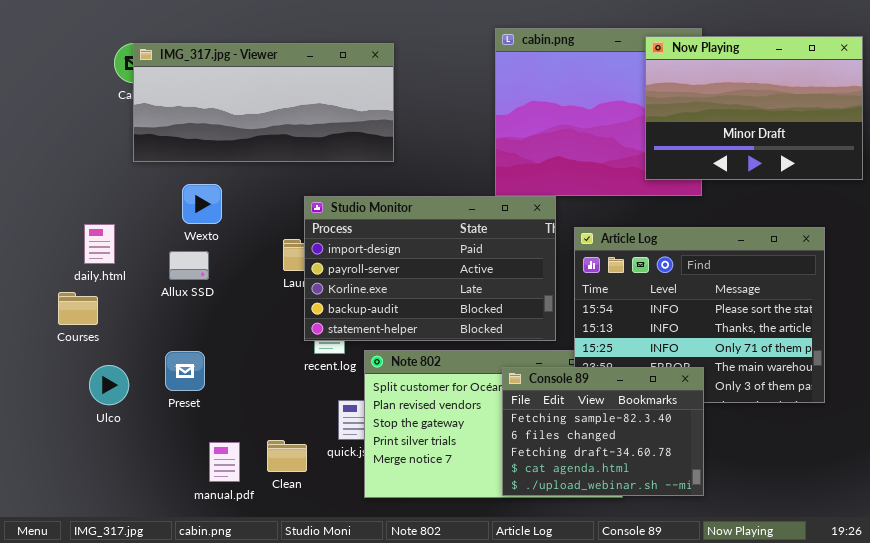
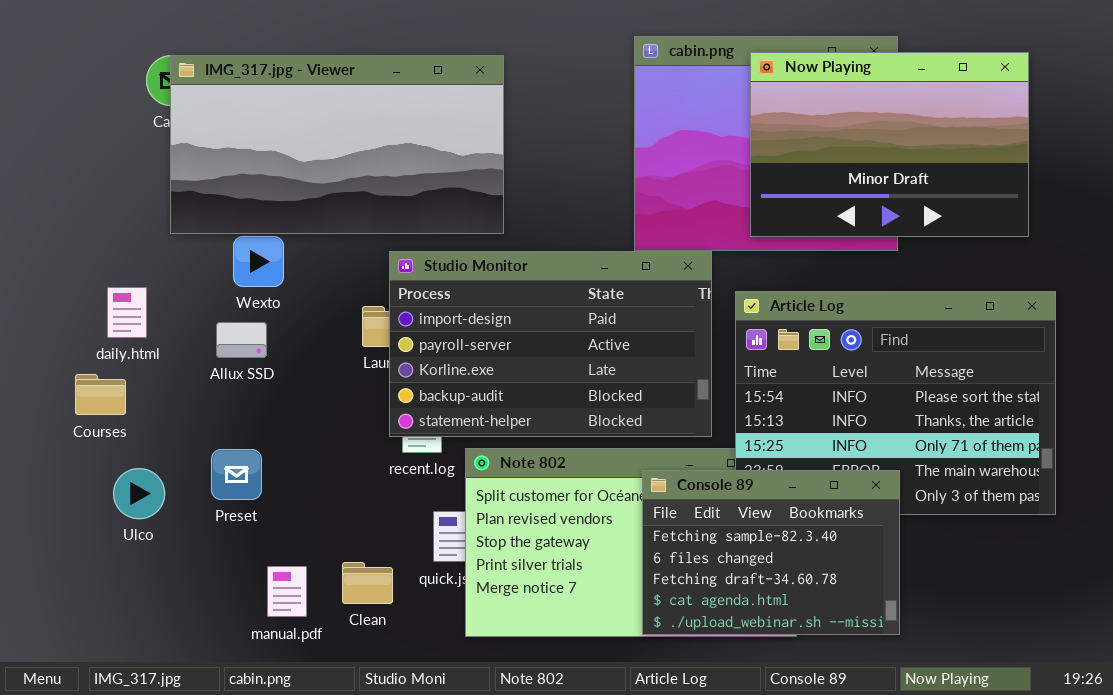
Now Playing: [645,36,863,180] -> [750,52,1029,237], moved
IMG_317.jpg - Viewer: [133,43,394,162] -> [170,55,504,234], resized

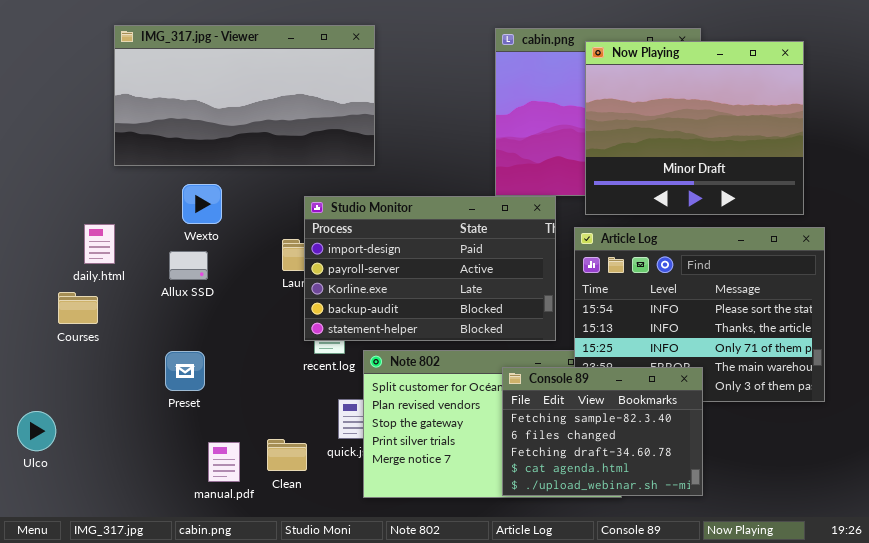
Now Playing: [750,52,1029,237] -> [585,41,804,215], resized
IMG_317.jpg - Viewer: [170,55,504,234] -> [114,25,375,166], moved
Ulco: [113,468,165,519] -> [17,411,56,451], moved

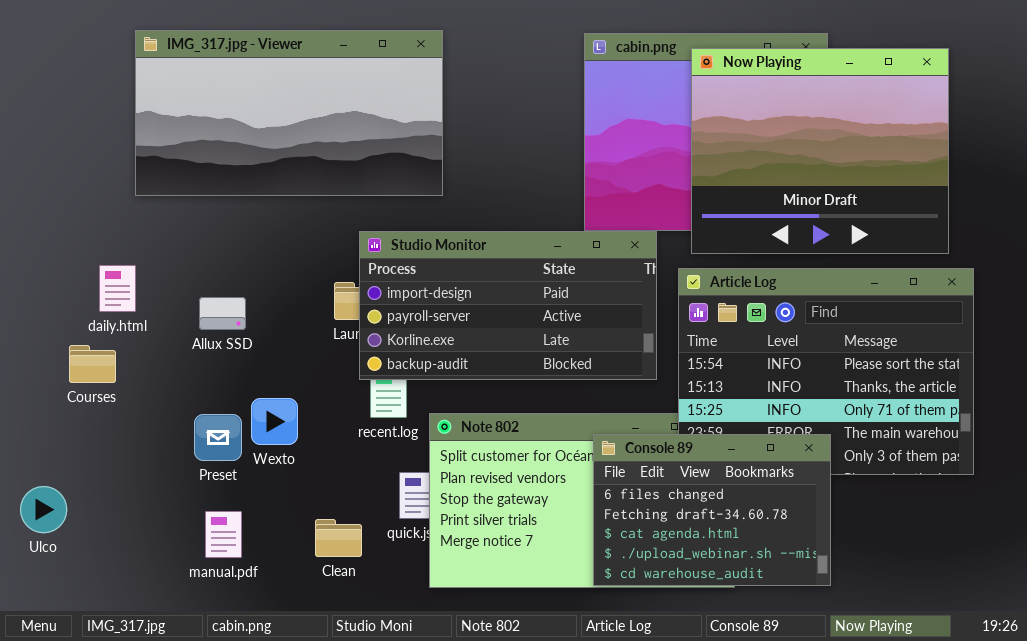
Wexto: [182,184,222,224] -> [251,398,298,445], moved
Studio Monitor: [304,196,556,341] -> [359,231,657,380], resized
Console 89: [502,367,703,496] -> [593,434,831,586], scrolled down 1 row
manual.pdf: [208,442,240,482] -> [205,511,242,558], moved

